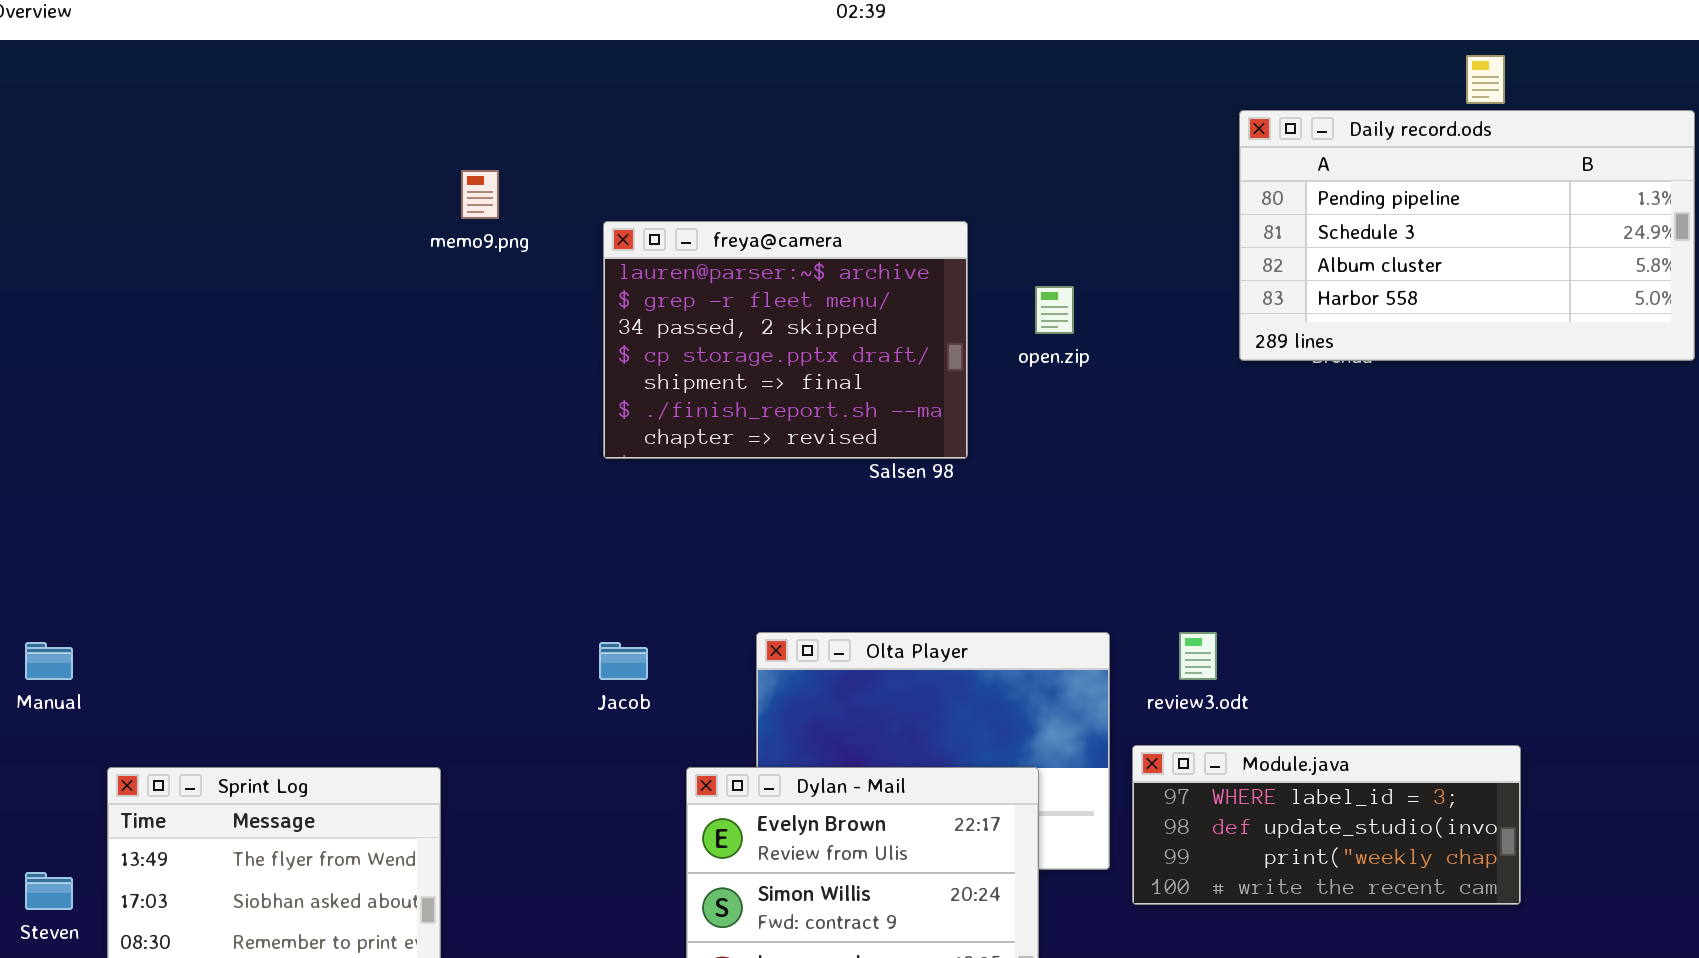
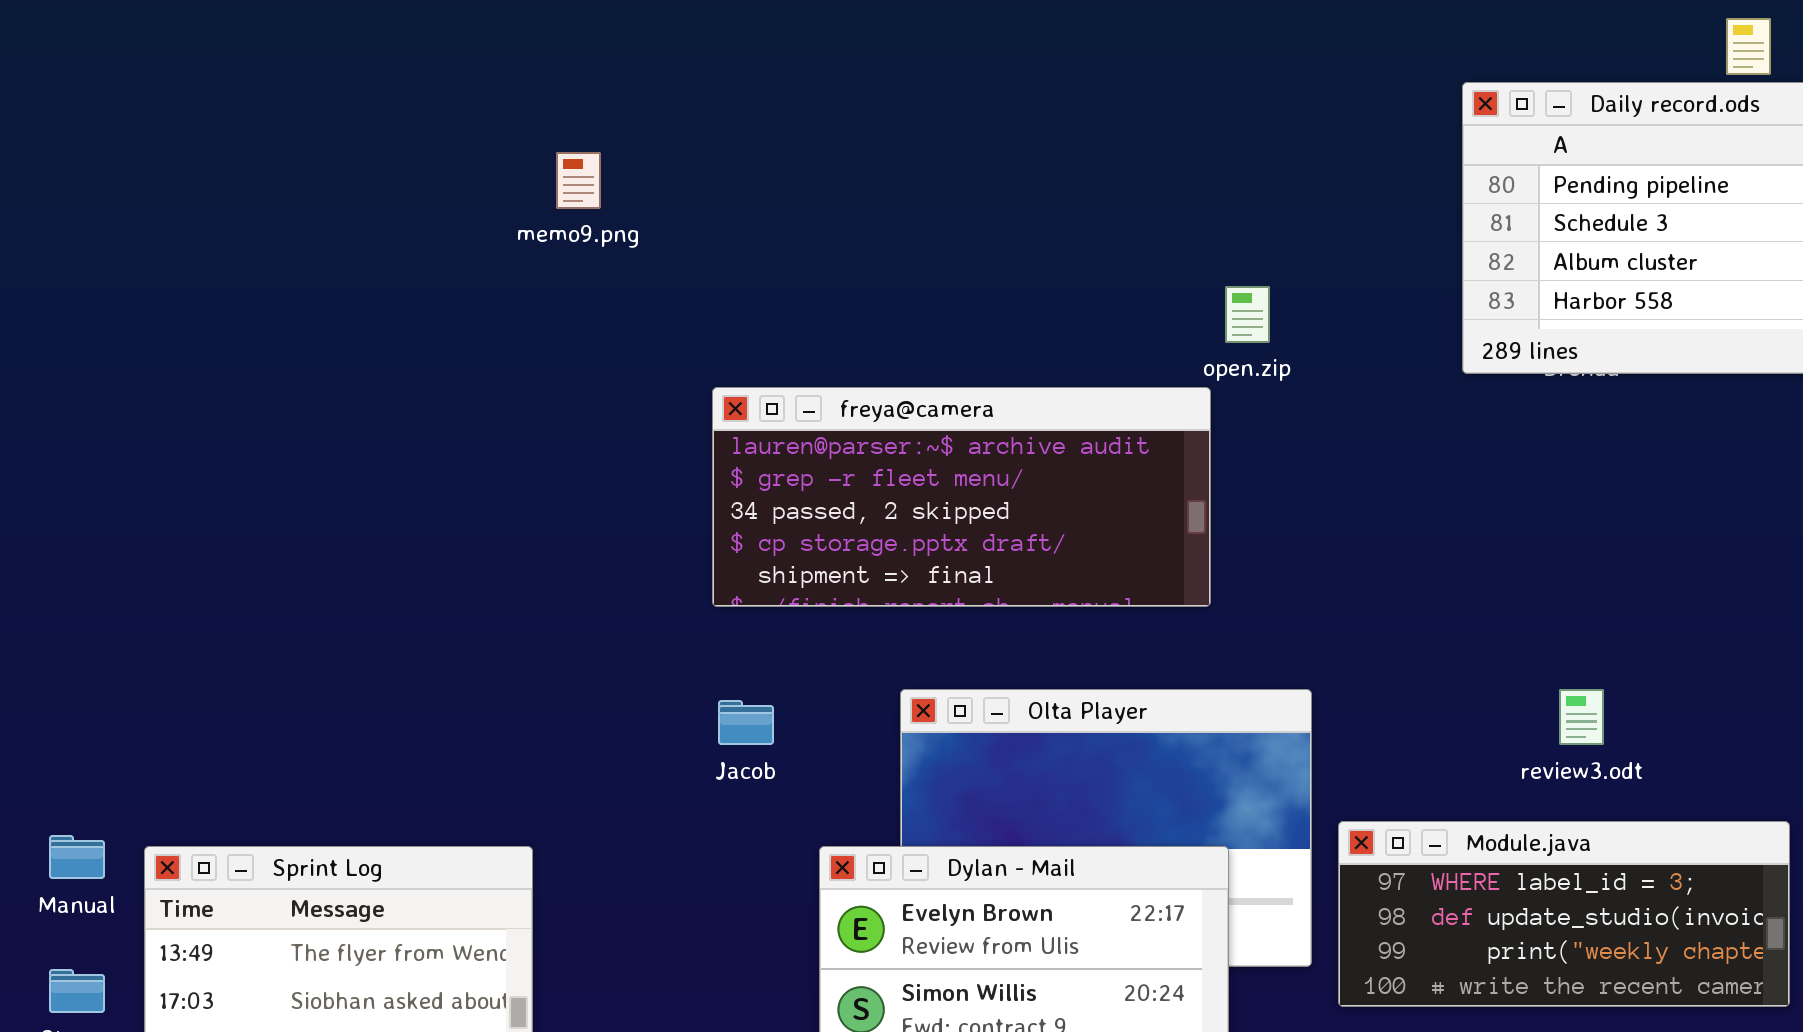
freya@camera: [603,221,968,459] -> [712,387,1211,607], moved, resized
review3.odt: [1179,632,1217,680] -> [1559,689,1604,745], moved
Manual: [25,642,73,680] -> [49,835,105,879], moved

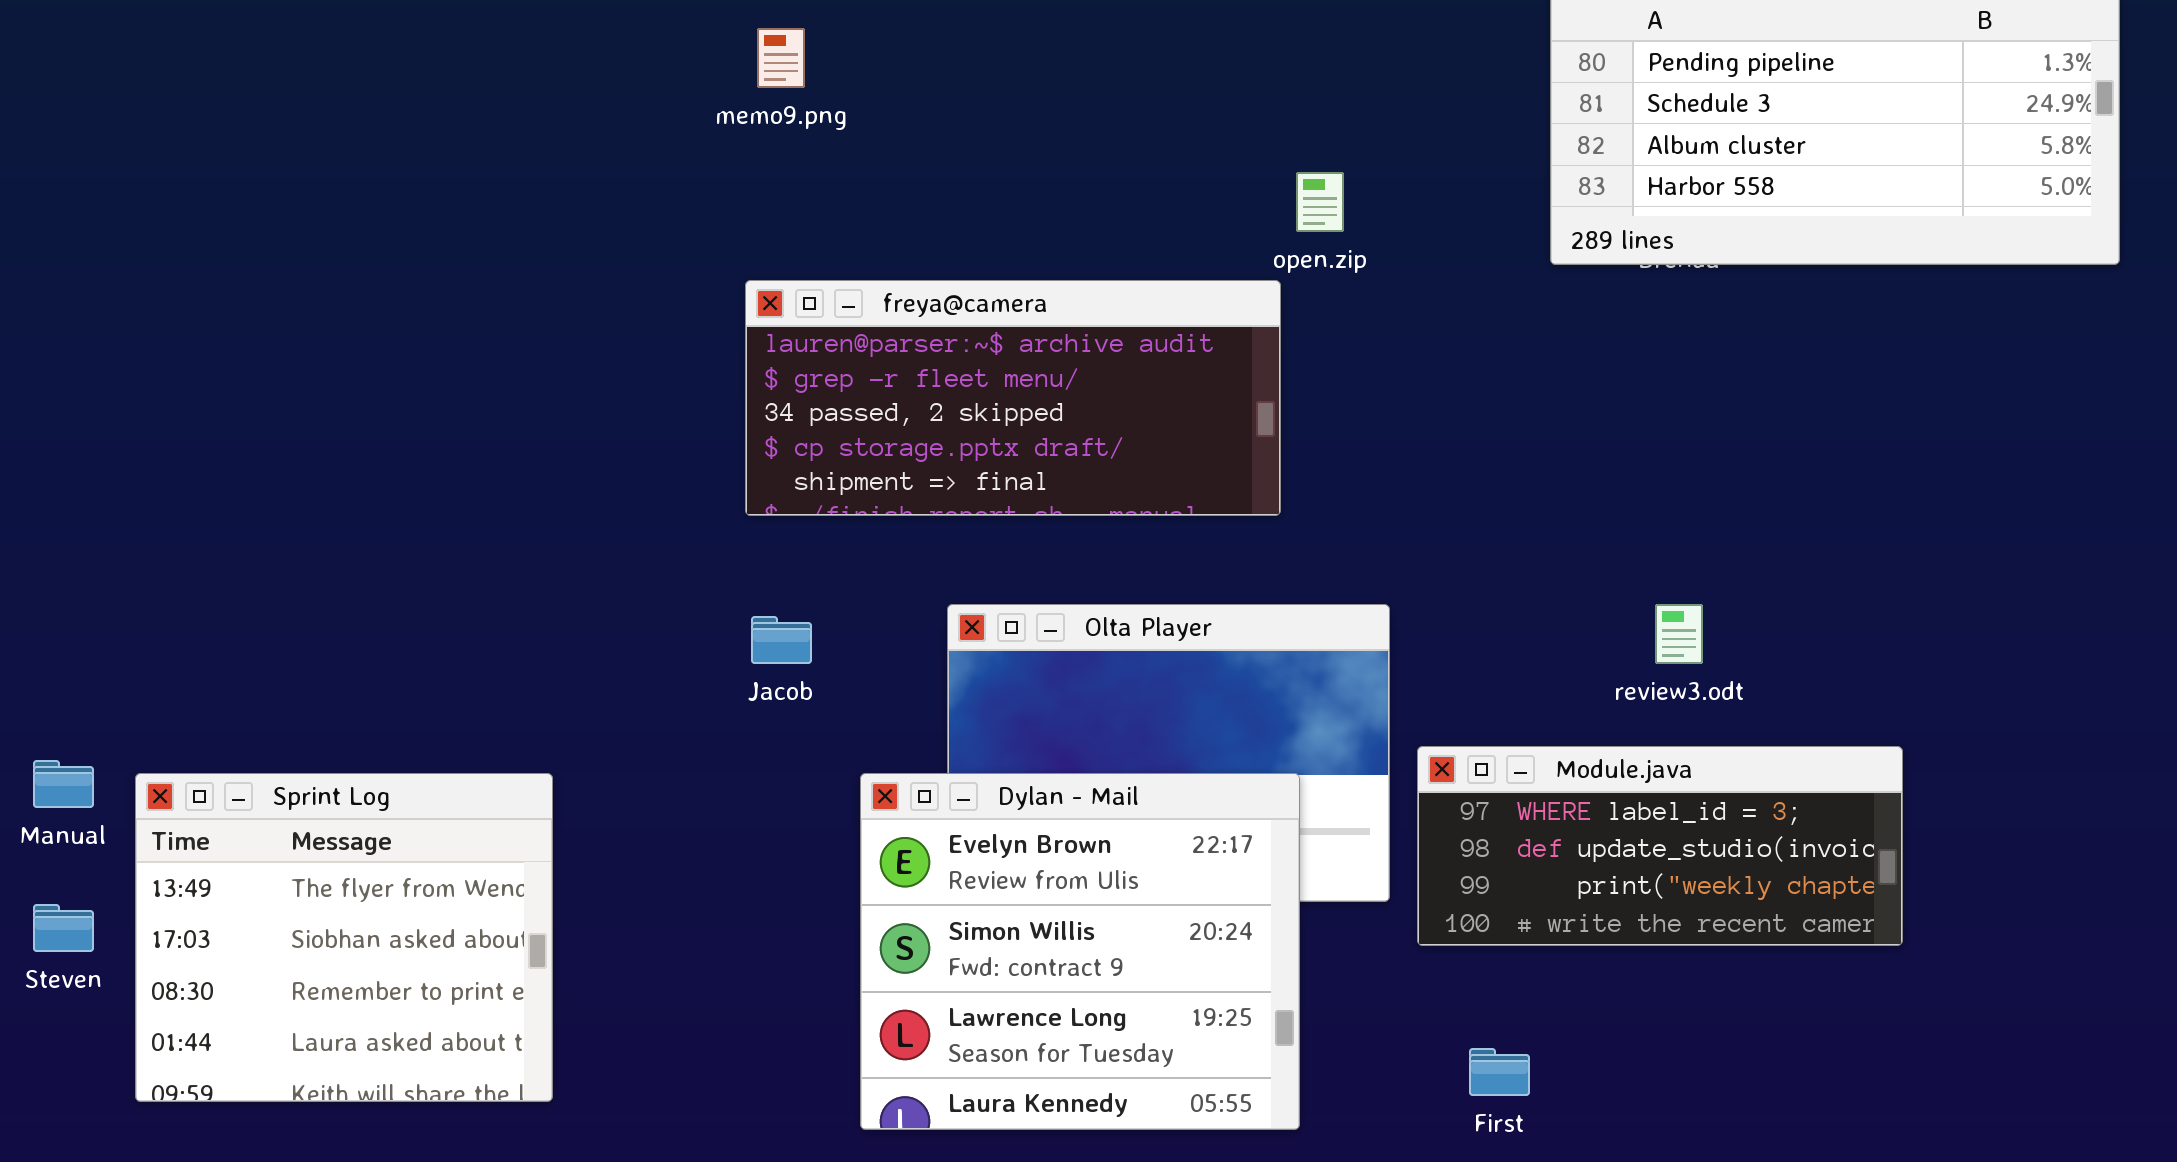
memo9.png: [556,152,601,209] -> [757,28,805,88], moved

